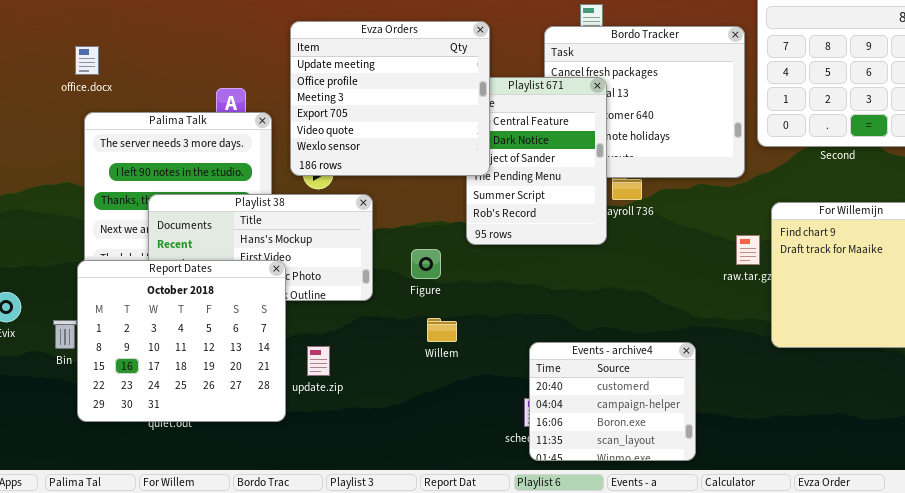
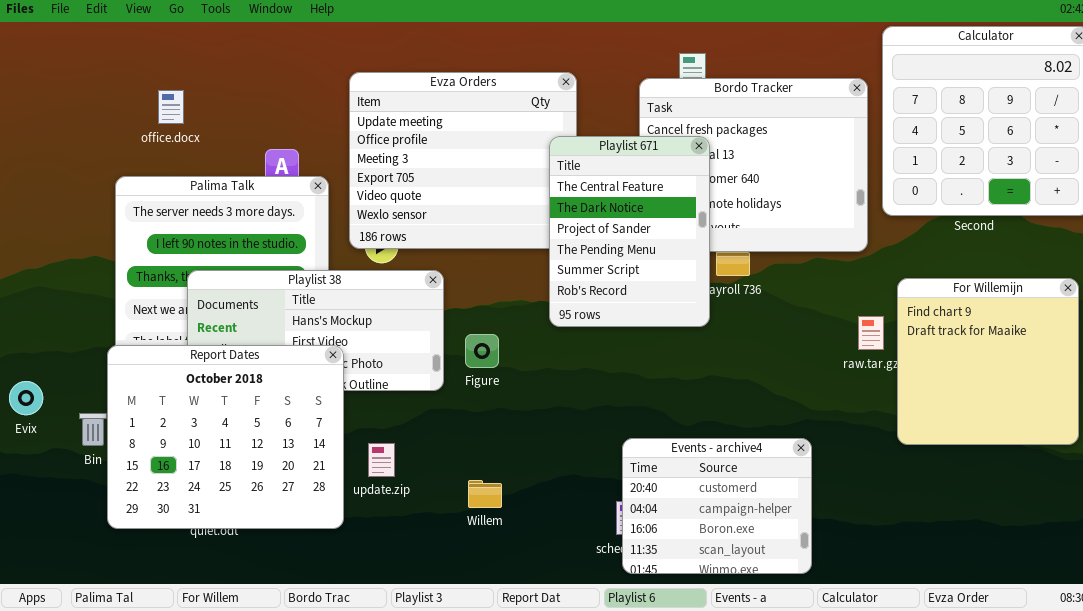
office.docx: [75,46,99,75] -> [158,90,184,124], moved
Playlist 671: [466,77,607,245] -> [549,136,710,327], raised
Figure: [411,249,441,279] -> [465,334,499,368], moved
Willem: [427,318,457,342] -> [468,480,502,508], moved

